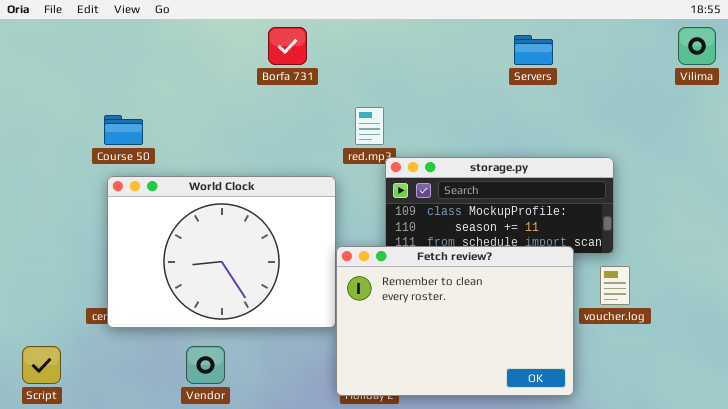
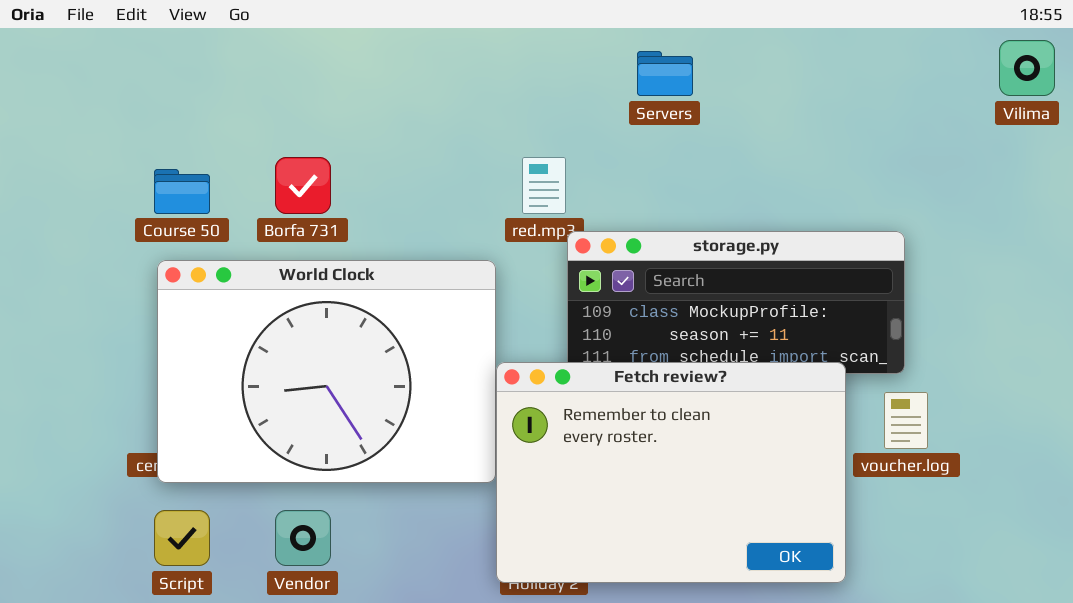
Borfa 731: [268,27,307,65] -> [275,157,331,214], moved
Servers: [514,35,553,65] -> [637,51,693,96], moved
Script: [22,346,61,384] -> [154,510,210,566], moved

